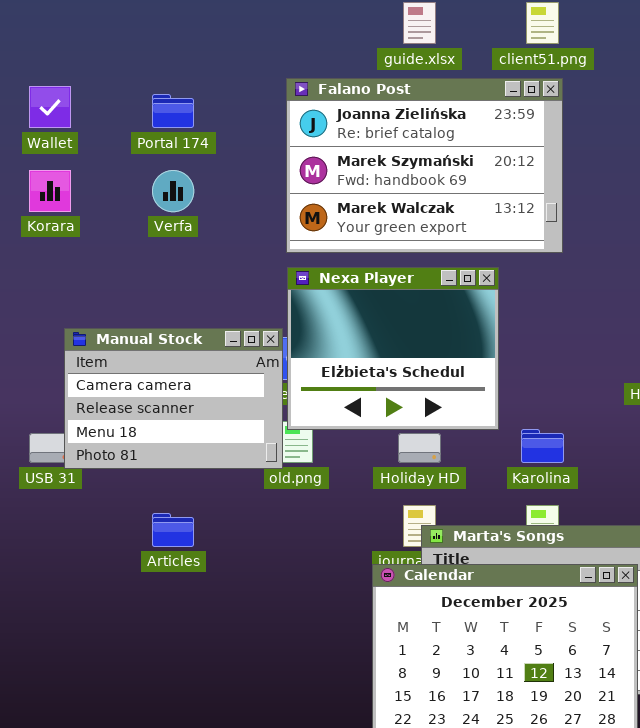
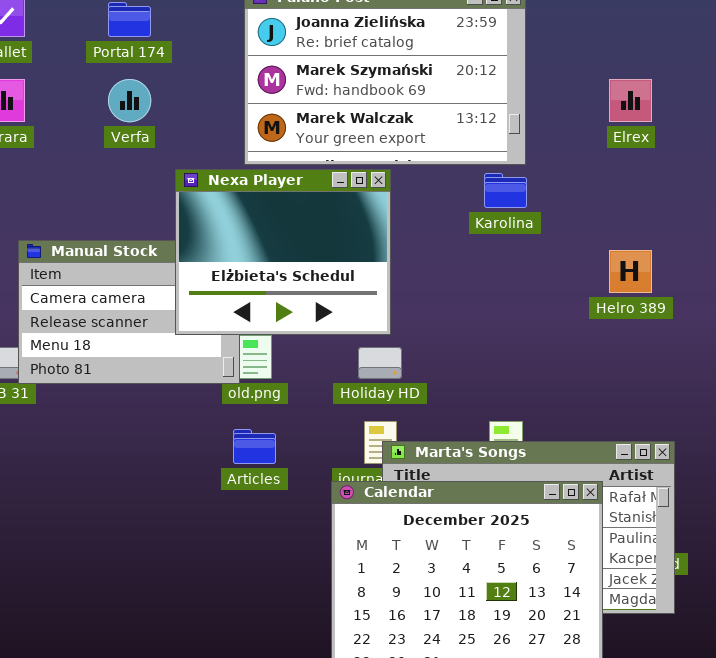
Nexa Player: [287,267,499,430] -> [175,169,391,335], moved
Karolina: [521,429,564,463] -> [484,173,527,208], moved
Articles: [152,513,194,547] -> [233,429,276,464], moved

